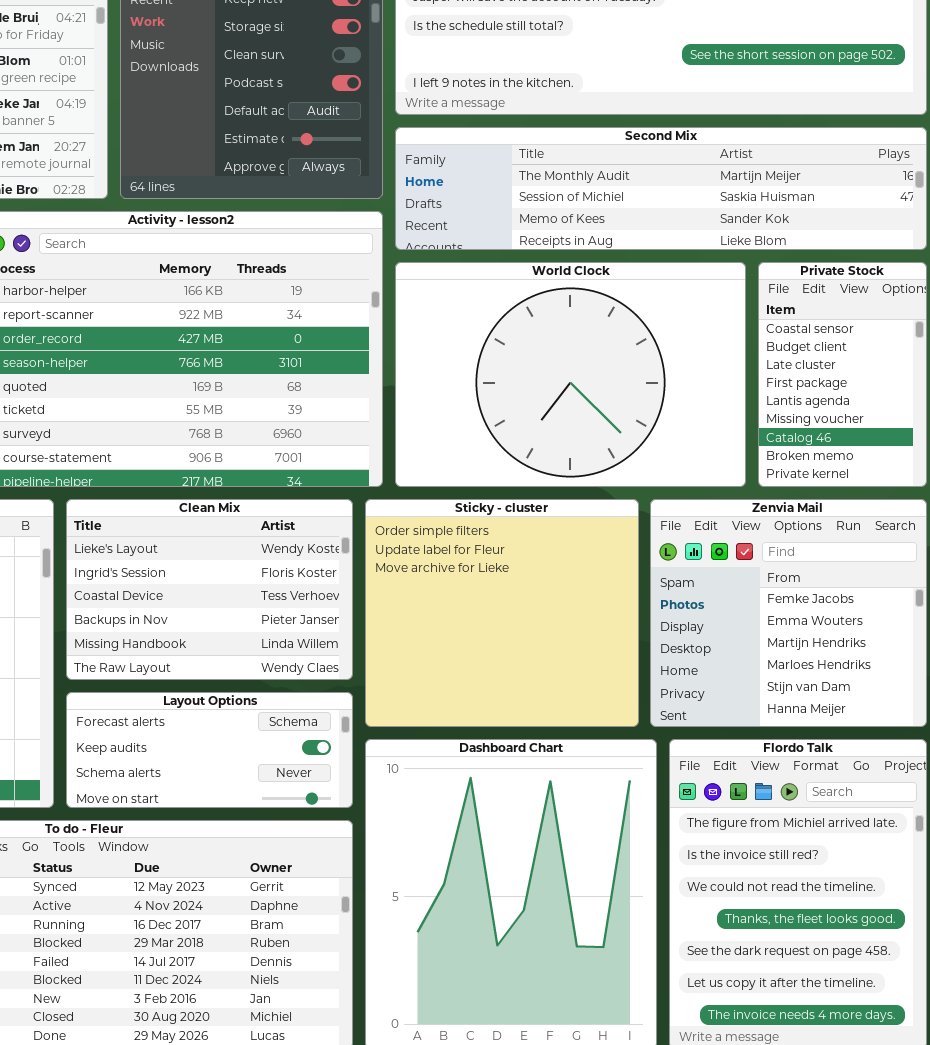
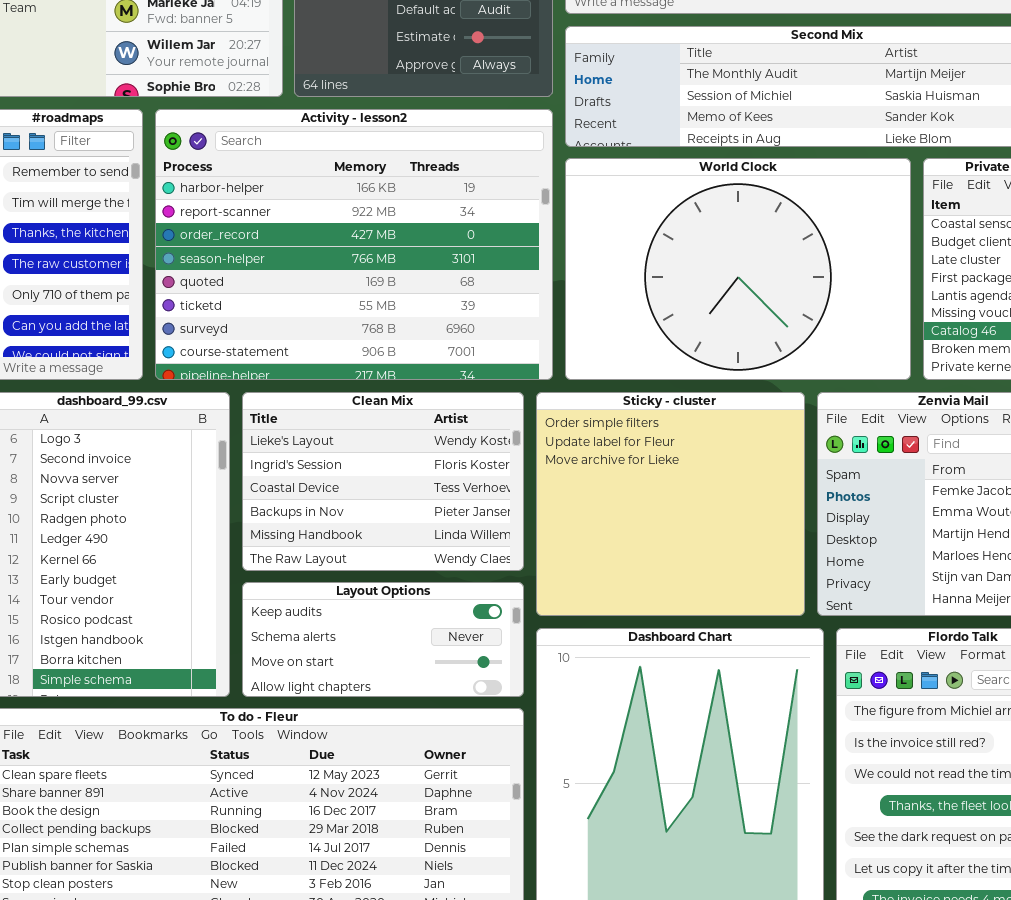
Layout Options: [66,692,353,808] -> [242,582,524,697], scrolled down 1 row

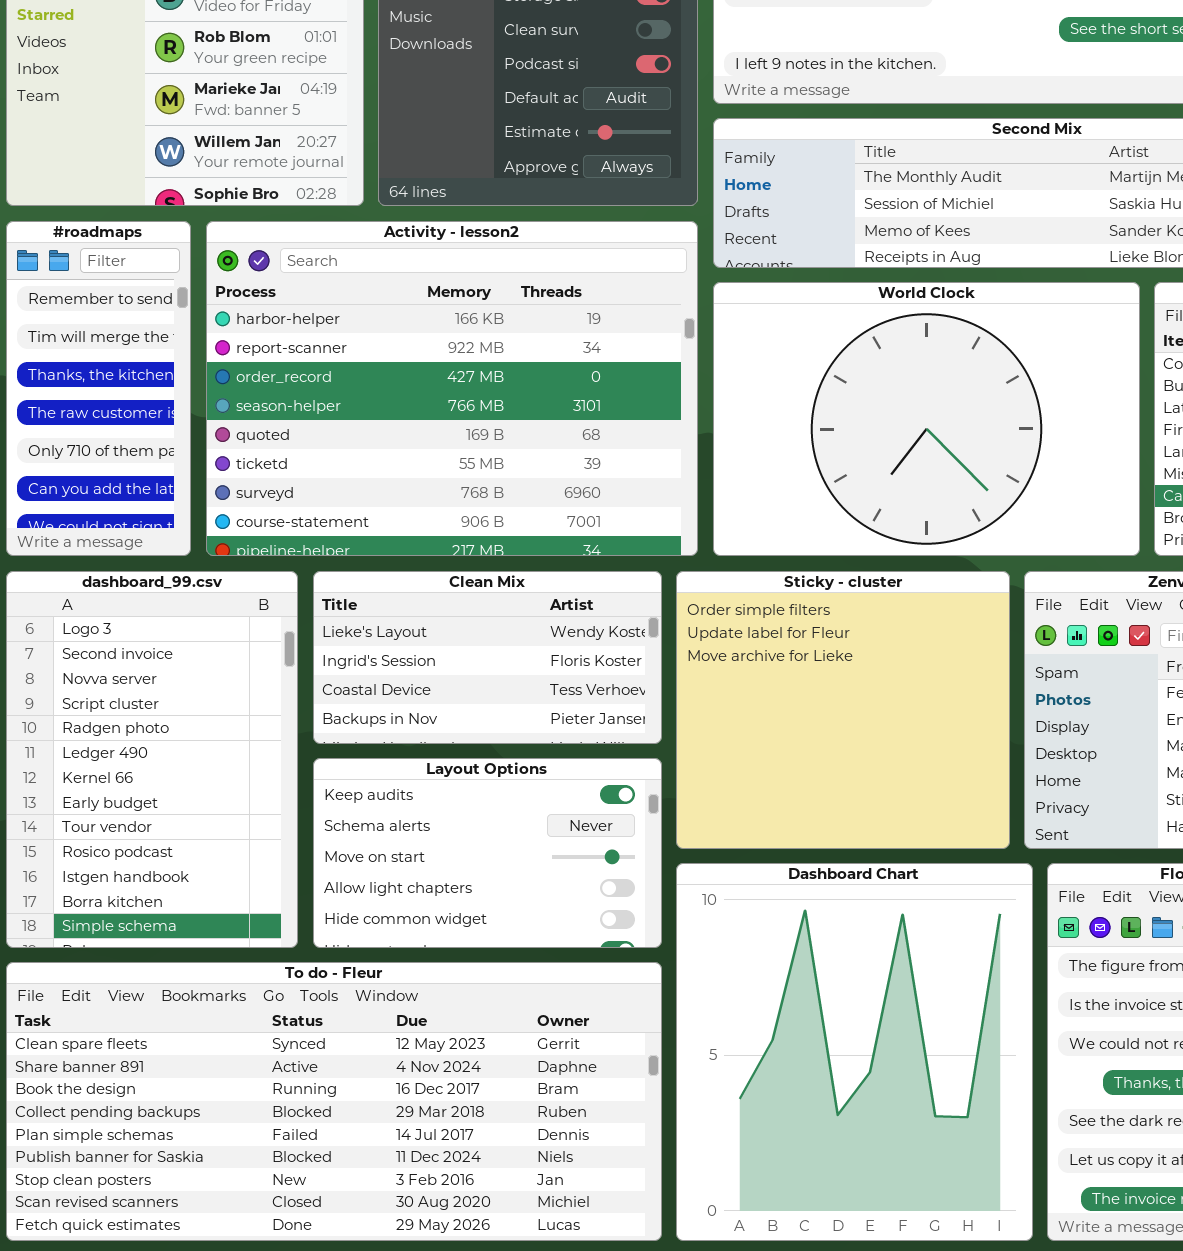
Clean Mix: [242,392,524,571] -> [313,571,662,744], resized
Layout Options: [242,582,524,697] -> [313,758,662,948], resized

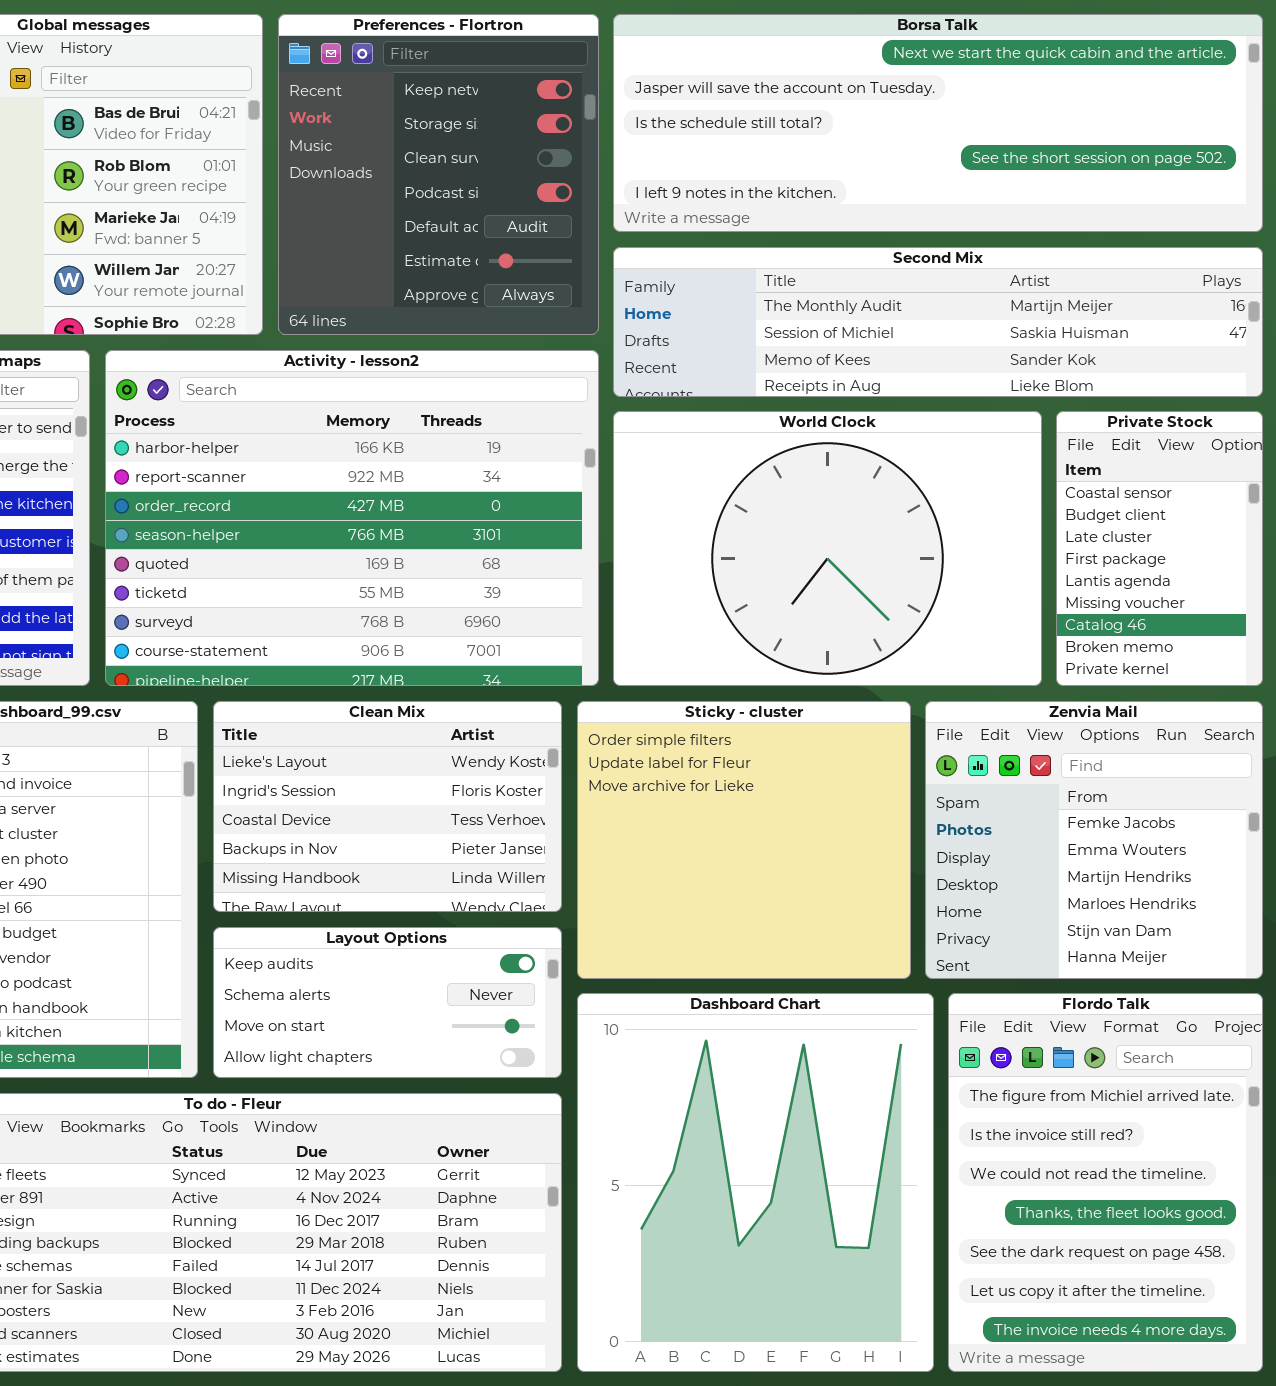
Clean Mix: [313,571,662,744] -> [213,701,562,912], resized
Layout Options: [313,758,662,948] -> [213,927,562,1078], resized

